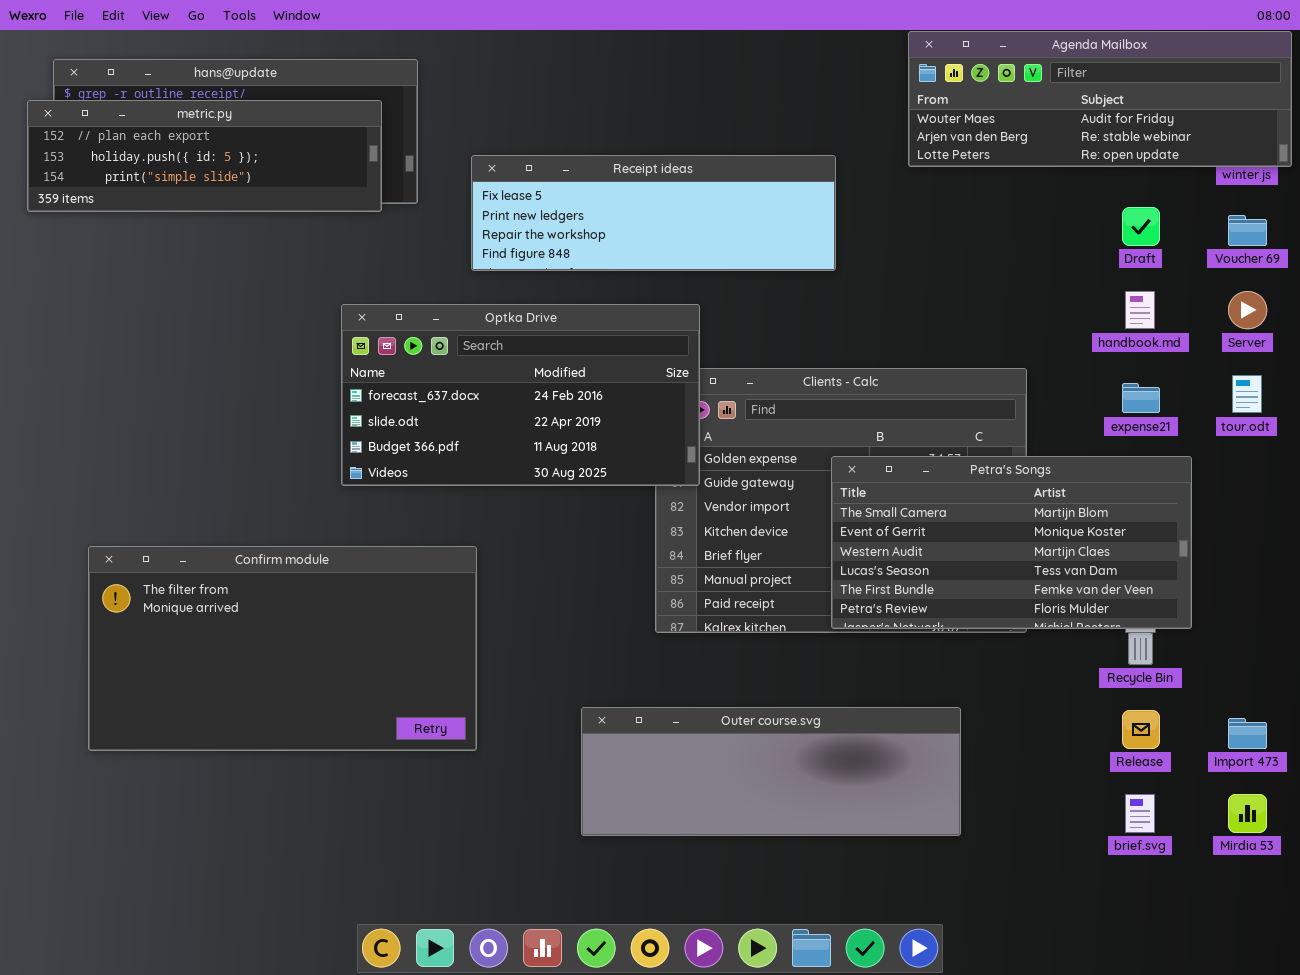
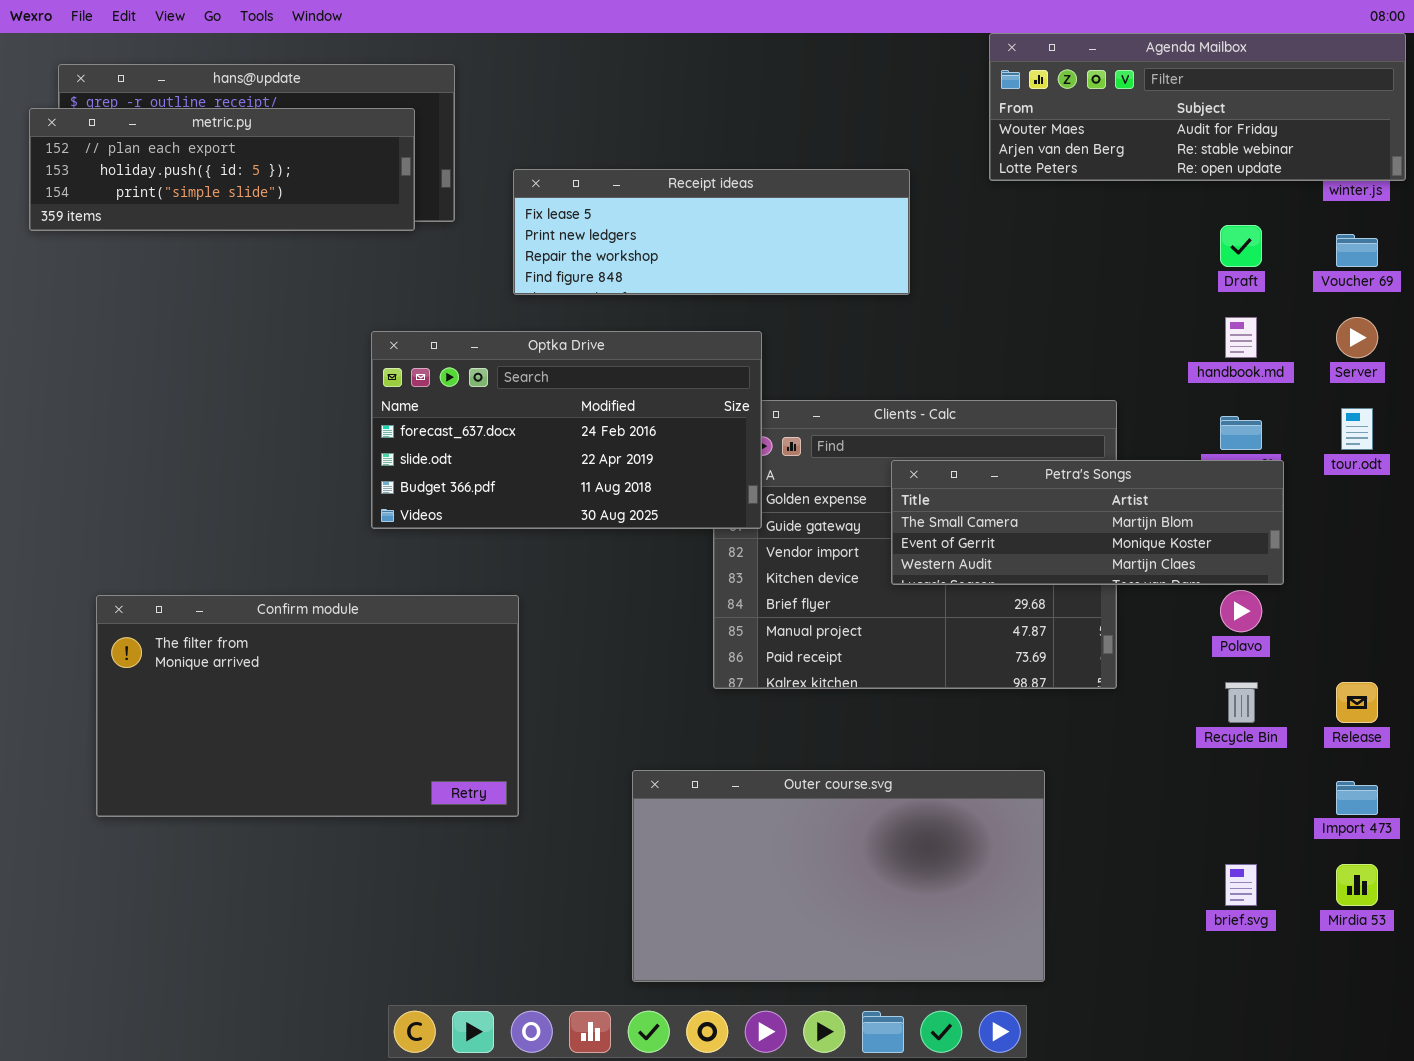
Petra's Songs: [831,456,1192,629] -> [891,460,1284,585], moved, resized
Outer course.svg: [581,707,961,836] -> [632,770,1045,982], resized
Release: [1122,710,1160,749] -> [1336,682,1378,723], moved

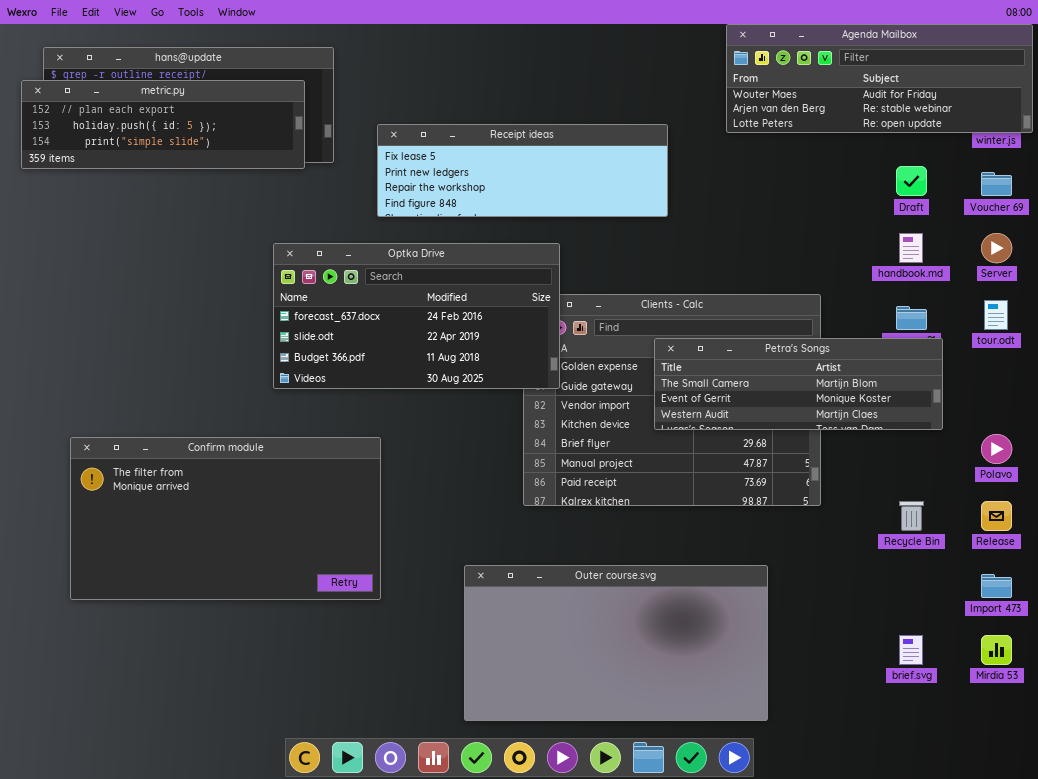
Polavo: [1220,590,1262,632] -> [981,434,1012,464], moved

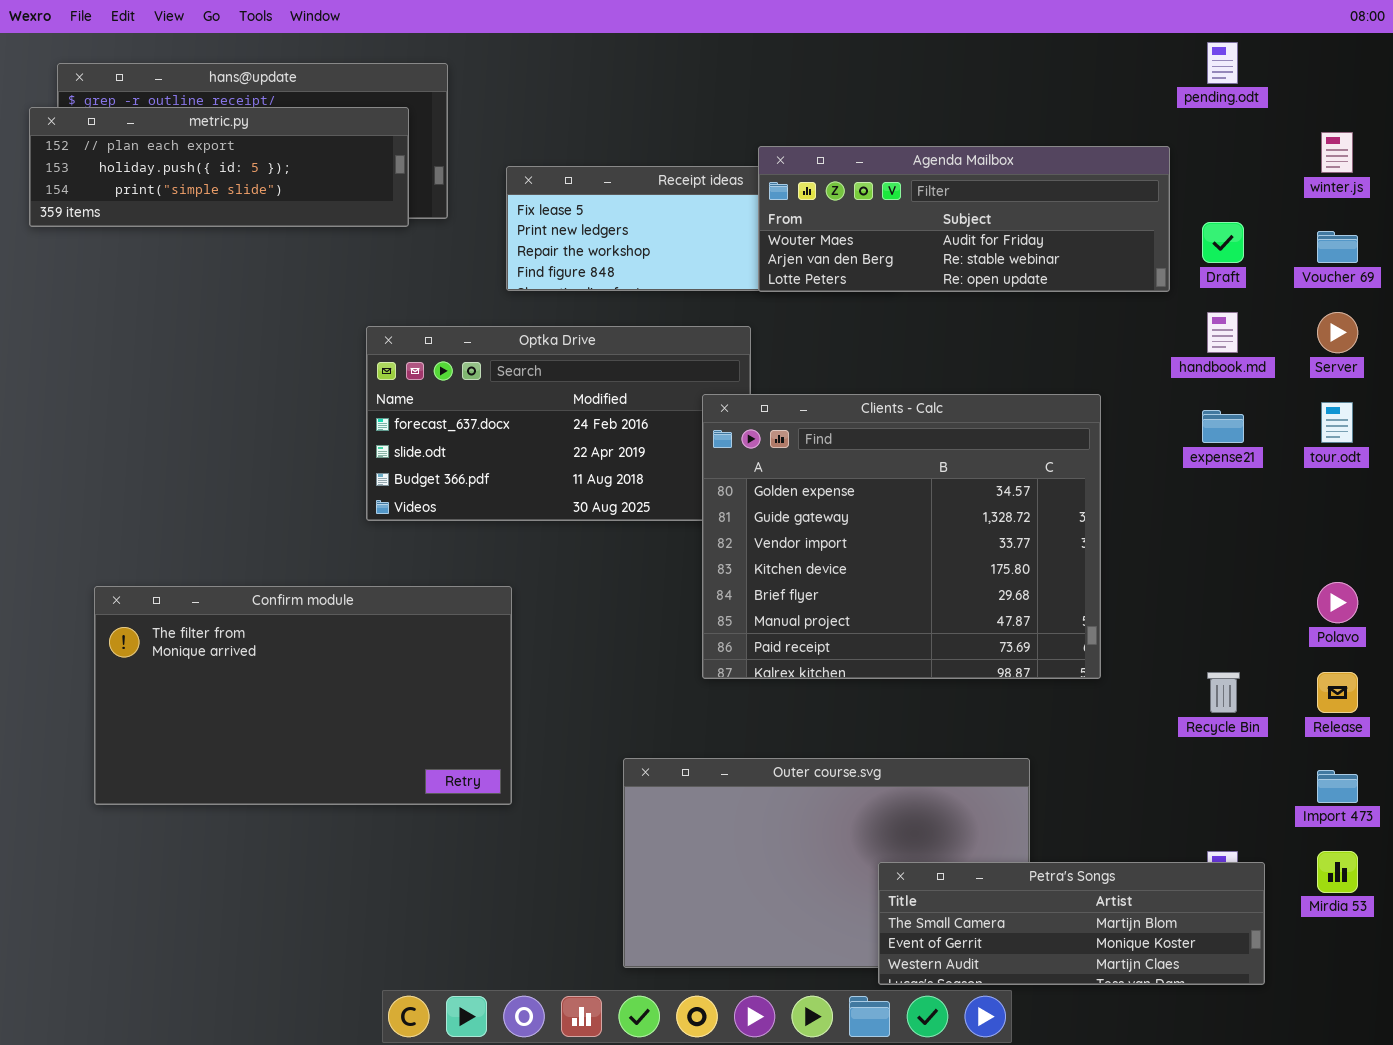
Agenda Mailbox: [726,24,1033,133] -> [758,146,1170,292], moved
Clients - Calc: [523,294,821,506] -> [702,394,1101,679], raised
Petra's Songs: [654,338,943,430] -> [878,862,1265,985], moved

